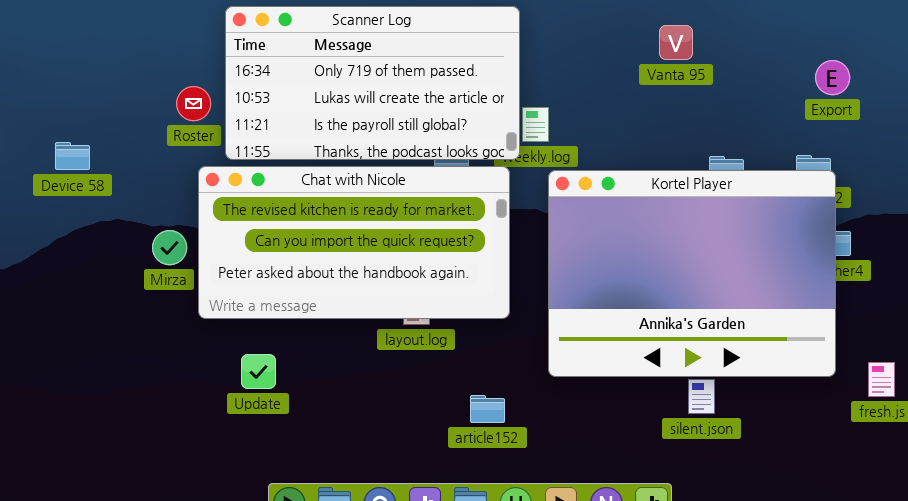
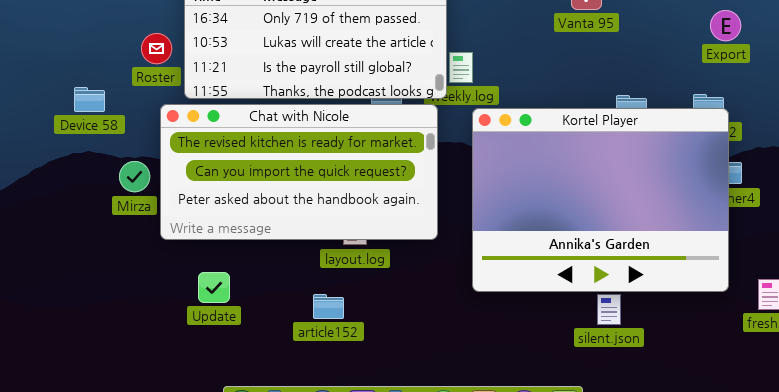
Device 58: [55,142,90,170] -> [74,87,105,112], moved
article152: [470,395,505,423] -> [313,294,344,319], moved

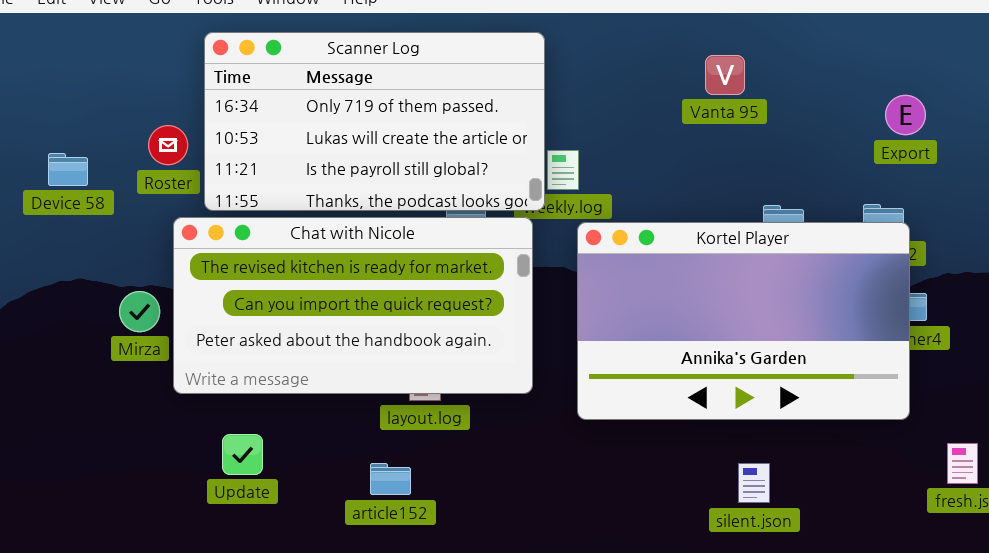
Device 58: [74,87,105,112] -> [48,153,88,186], moved
Kortel Player: [472,108,729,292] -> [577,222,910,420], resized

